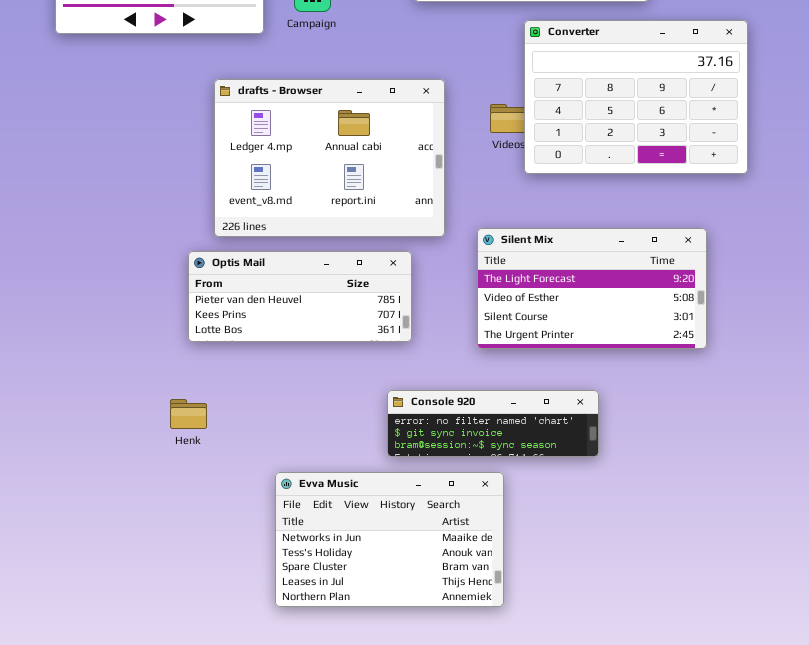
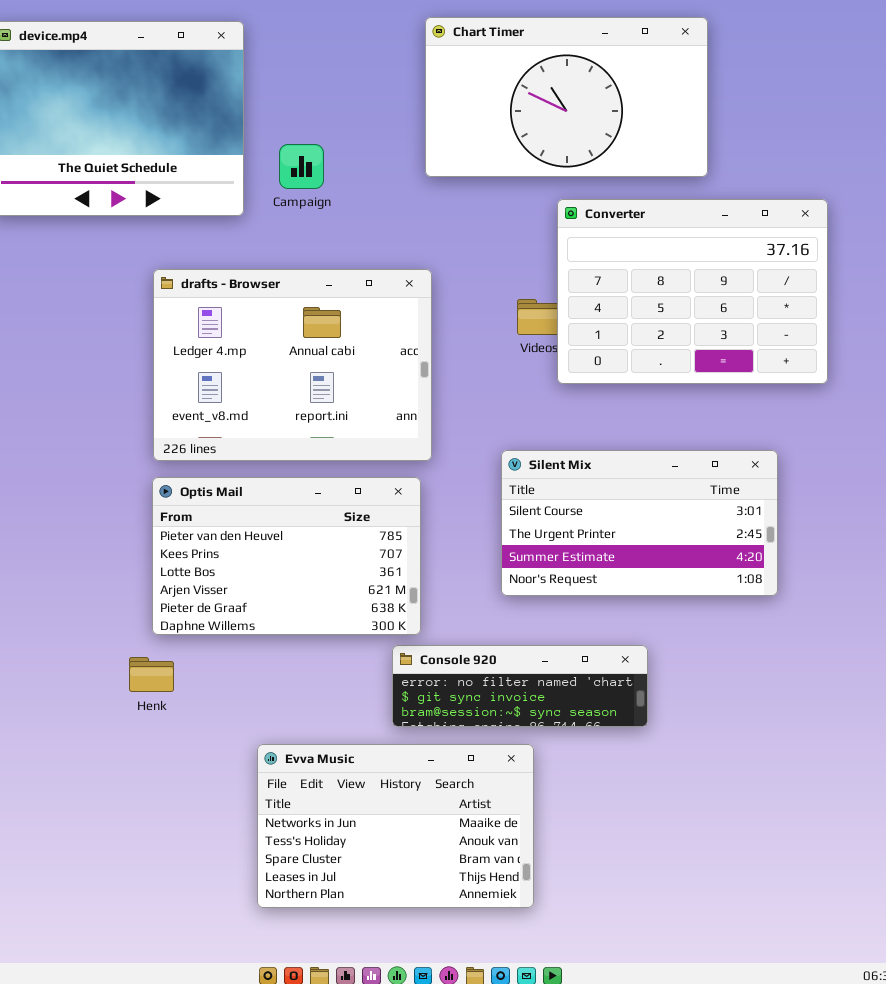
drafts - Browser: [214,79,445,237] -> [153,269,432,461], moved
Silent Mix: [477,228,707,349] -> [501,450,778,596], scrolled down 2 rows
Optis Mail: [188,251,412,342] -> [152,477,421,635], resized

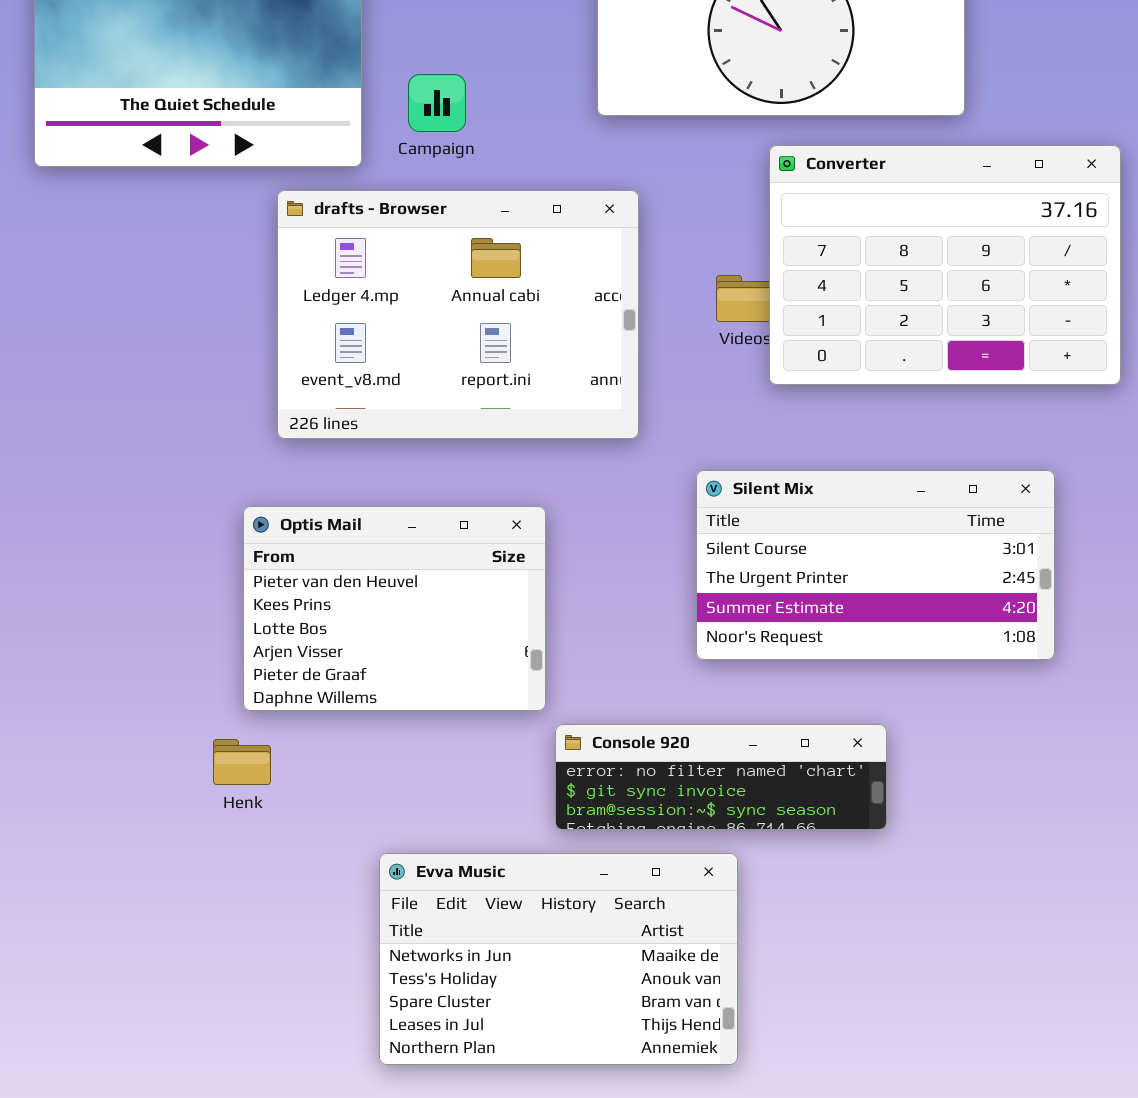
drafts - Browser: [153,269,432,461] -> [277,190,639,439], moved
Optis Mail: [152,477,421,635] -> [243,506,546,711], resized

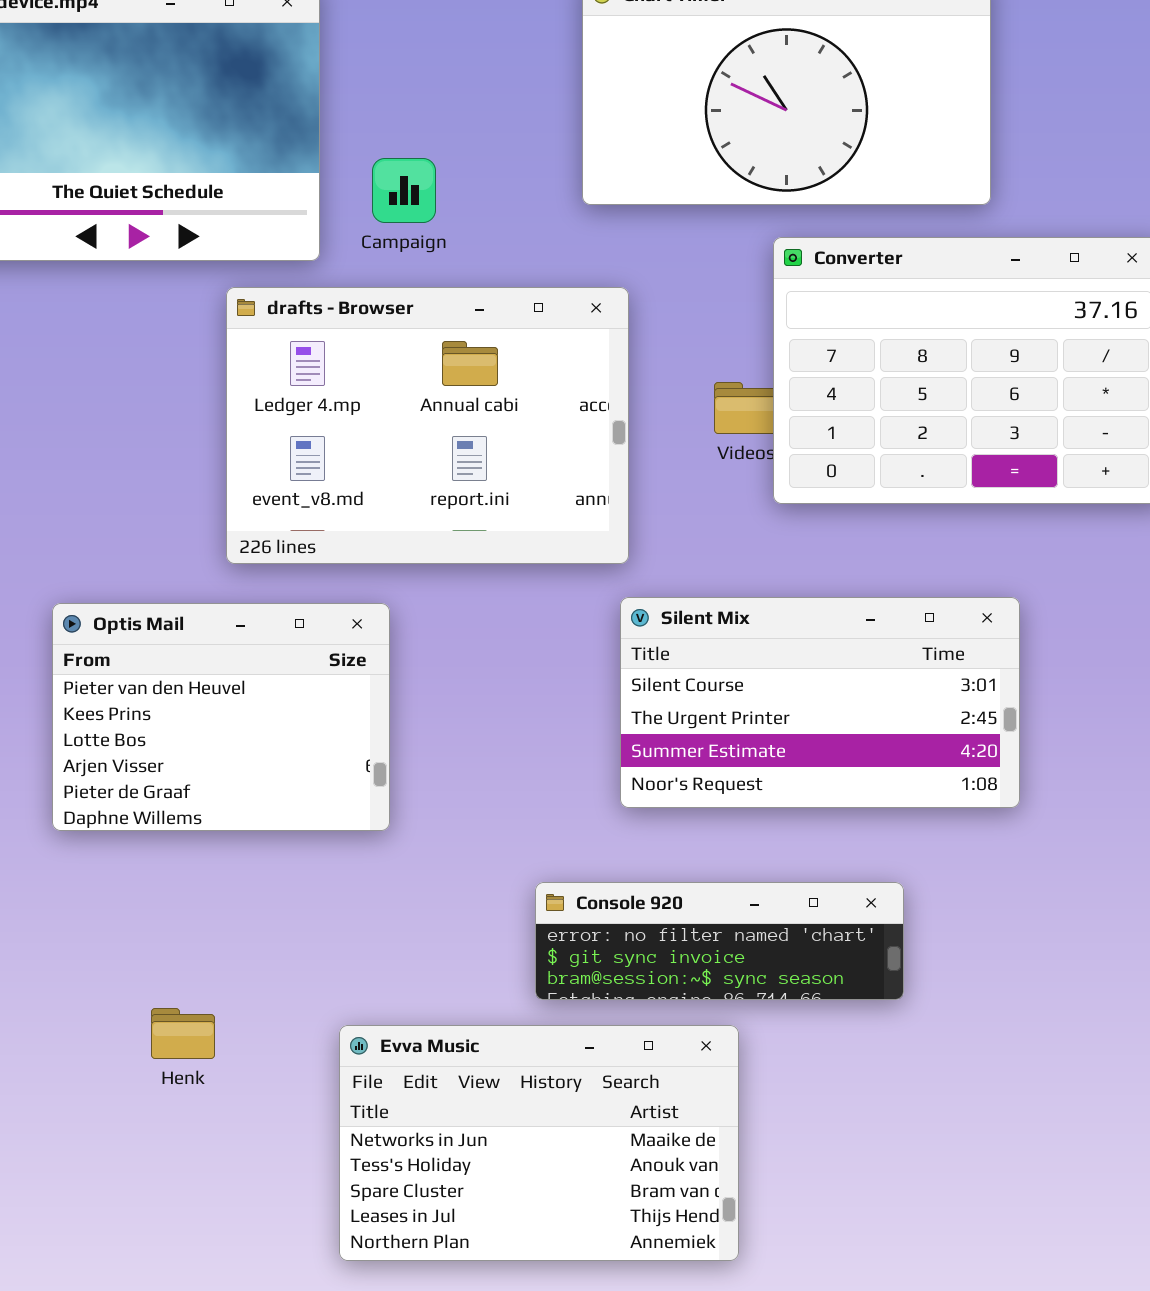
Silent Mix: [696,470,1055,660] -> [620,597,1020,808], moved
Optis Mail: [243,506,546,711] -> [52,603,390,831], moved
Henk: [213,739,271,785] -> [151,1008,215,1059], moved

